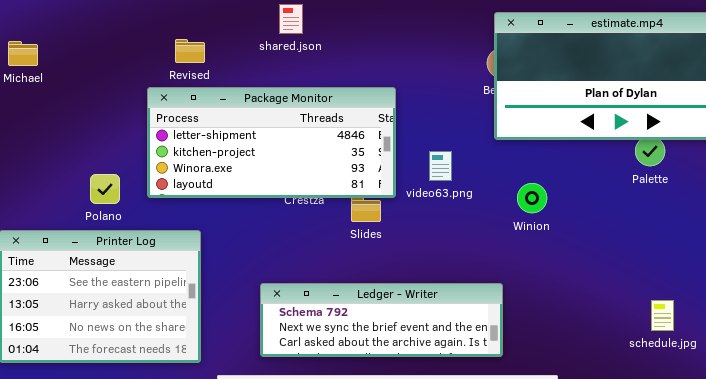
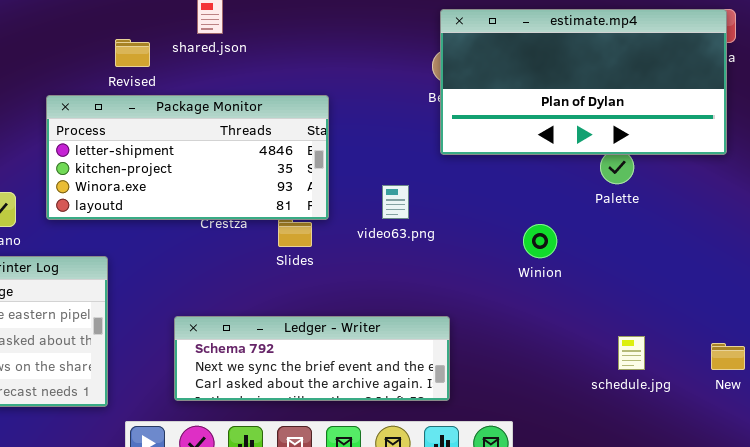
Revised: [175,39,205,63] -> [115,39,150,67], moved
video63.png: [429,151,452,181] -> [382,185,409,219], moved
Winion: [517,183,547,213] -> [523,224,557,258], moved

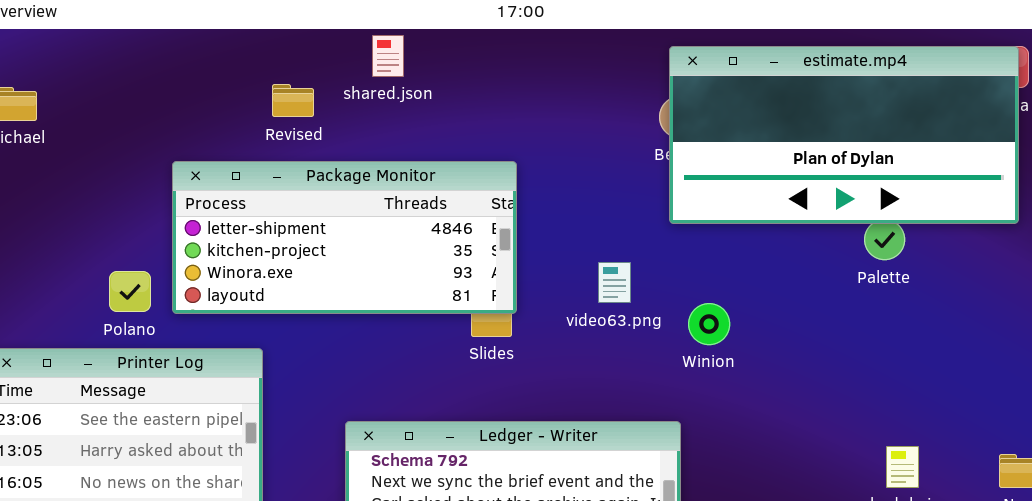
Package Monitor: [46,95,329,220] -> [172,161,517,314], moved
Winion: [523,224,557,258] -> [688,303,730,345], moved

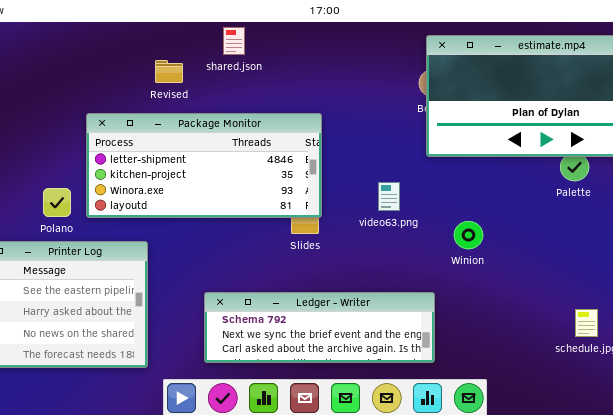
Winion: [688,303,730,345] -> [454,221,483,249], moved

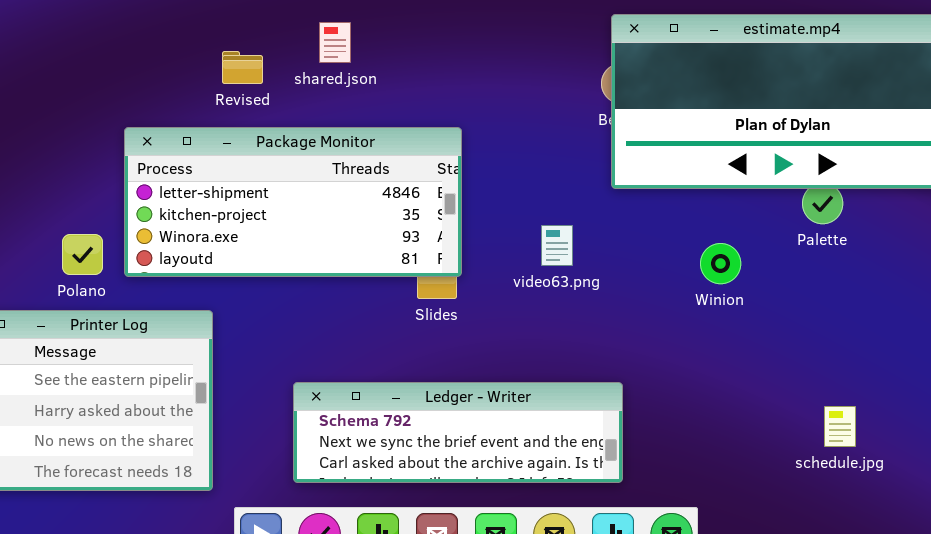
shared.json: [223,27,245,55] -> [319,22,351,63], moved
Winion: [454,221,483,249] -> [700,243,741,284], moved

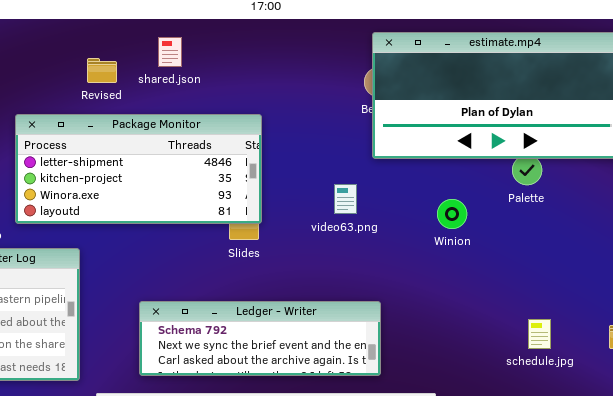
video63.png: [541,225,573,266] -> [334,184,357,214], moved

